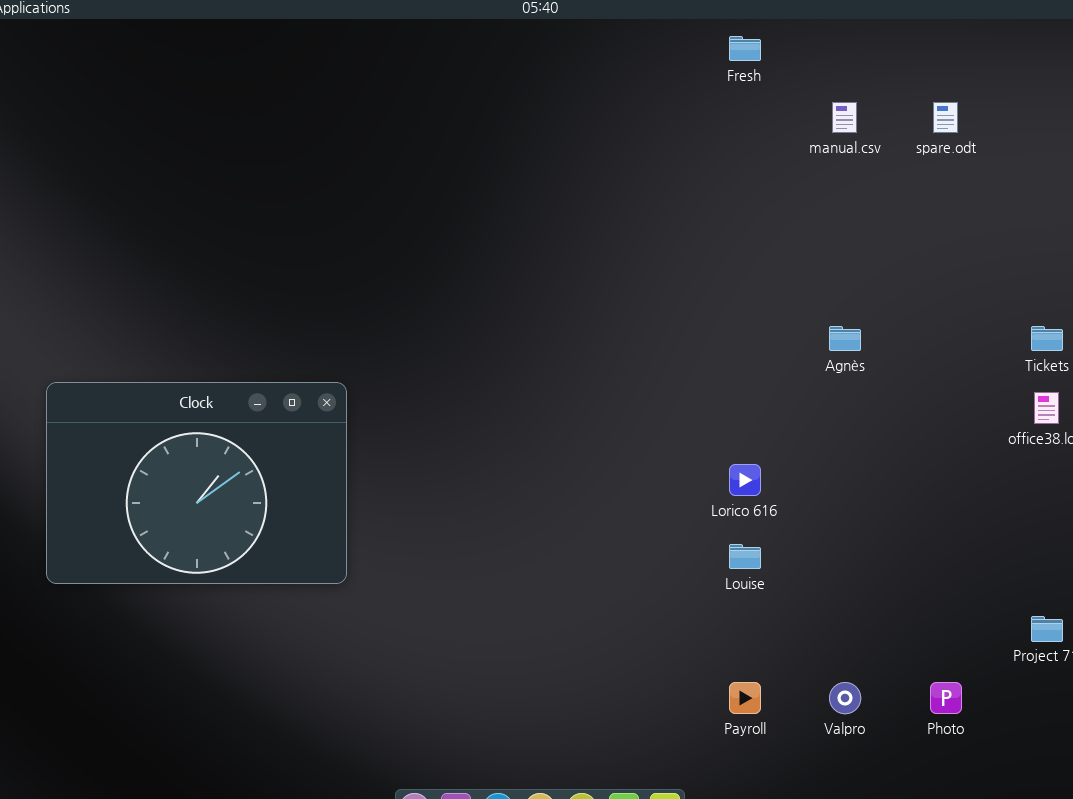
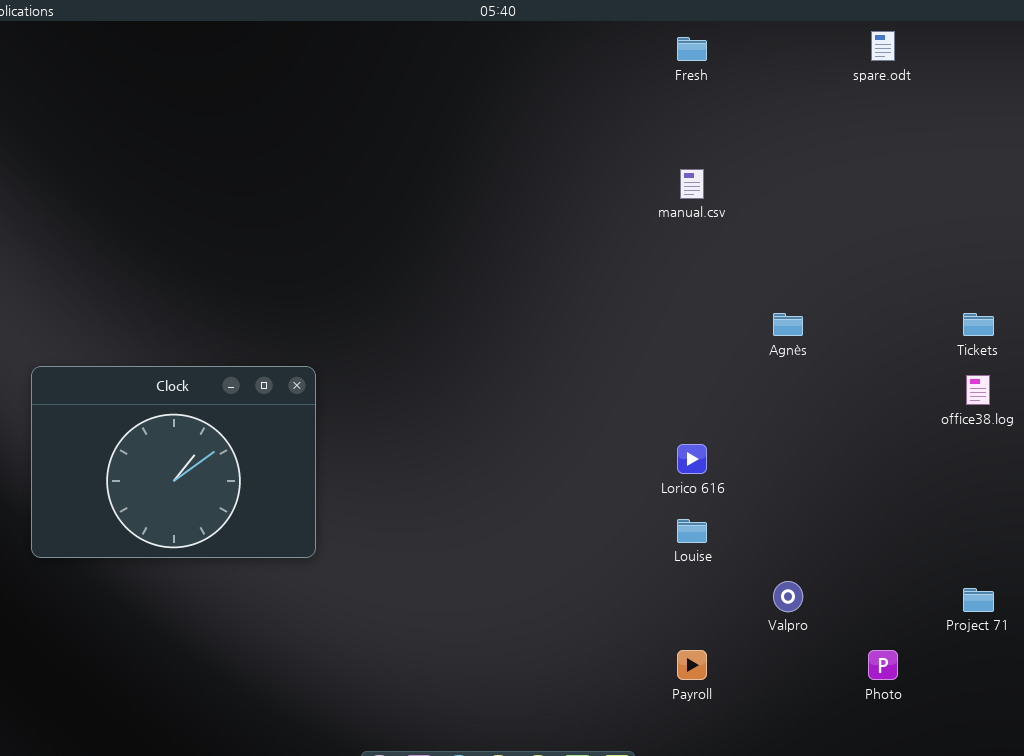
manual.csv: [832,102,857,133] -> [680,169,704,199], moved
spare.odt: [933,102,958,133] -> [871,31,895,61], moved
Valpro: [829,682,861,714] -> [773,581,803,612], moved

